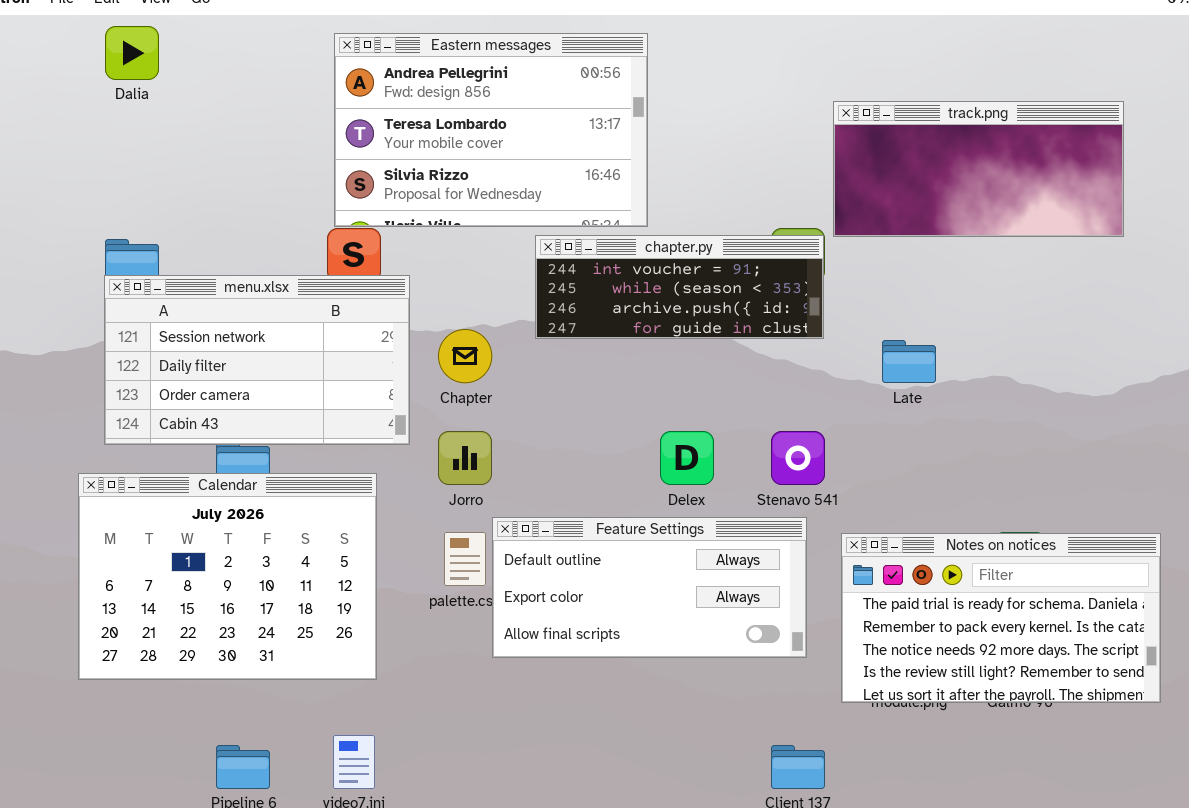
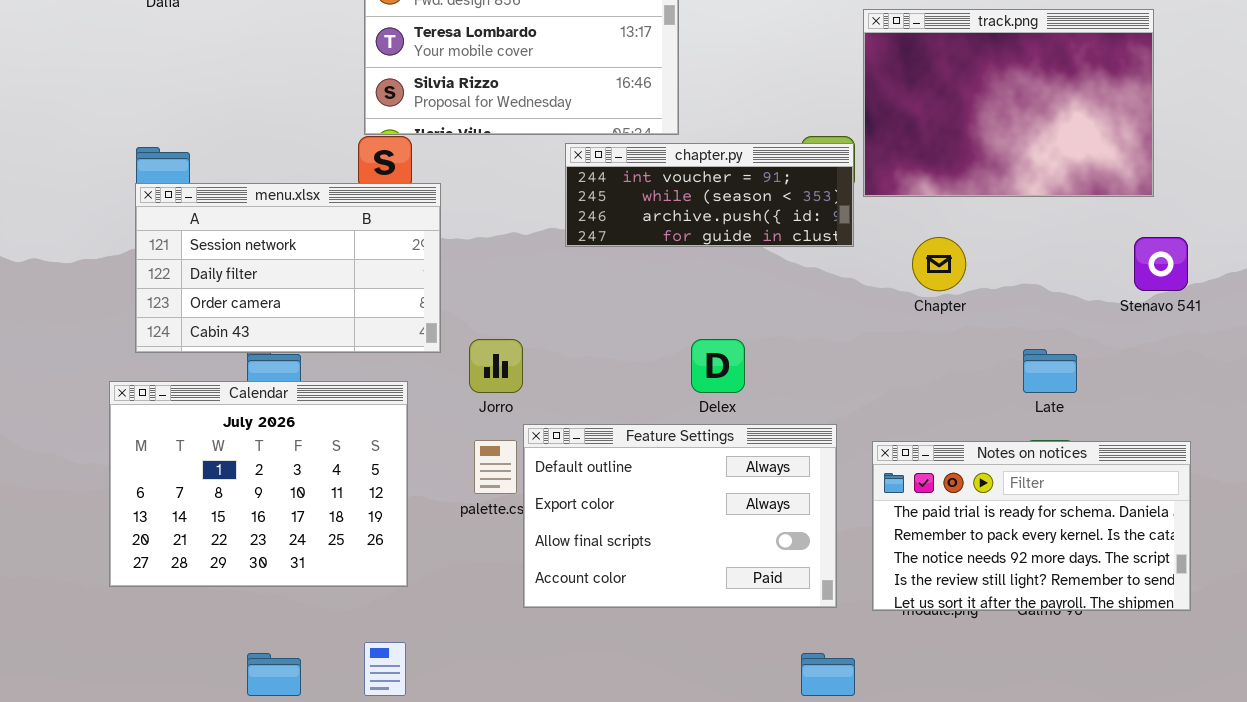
track.png: [833,101,1124,237] -> [863,9,1154,197], resized
Chapter: [438,329,492,383] -> [912,237,966,291], moved
Late: [882,340,936,383] -> [1023,349,1077,393], moved
Stenavo 541: [771,431,825,485] -> [1134,237,1188,291], moved
Feature Settings: [492,517,807,658] -> [523,424,837,608], resized

